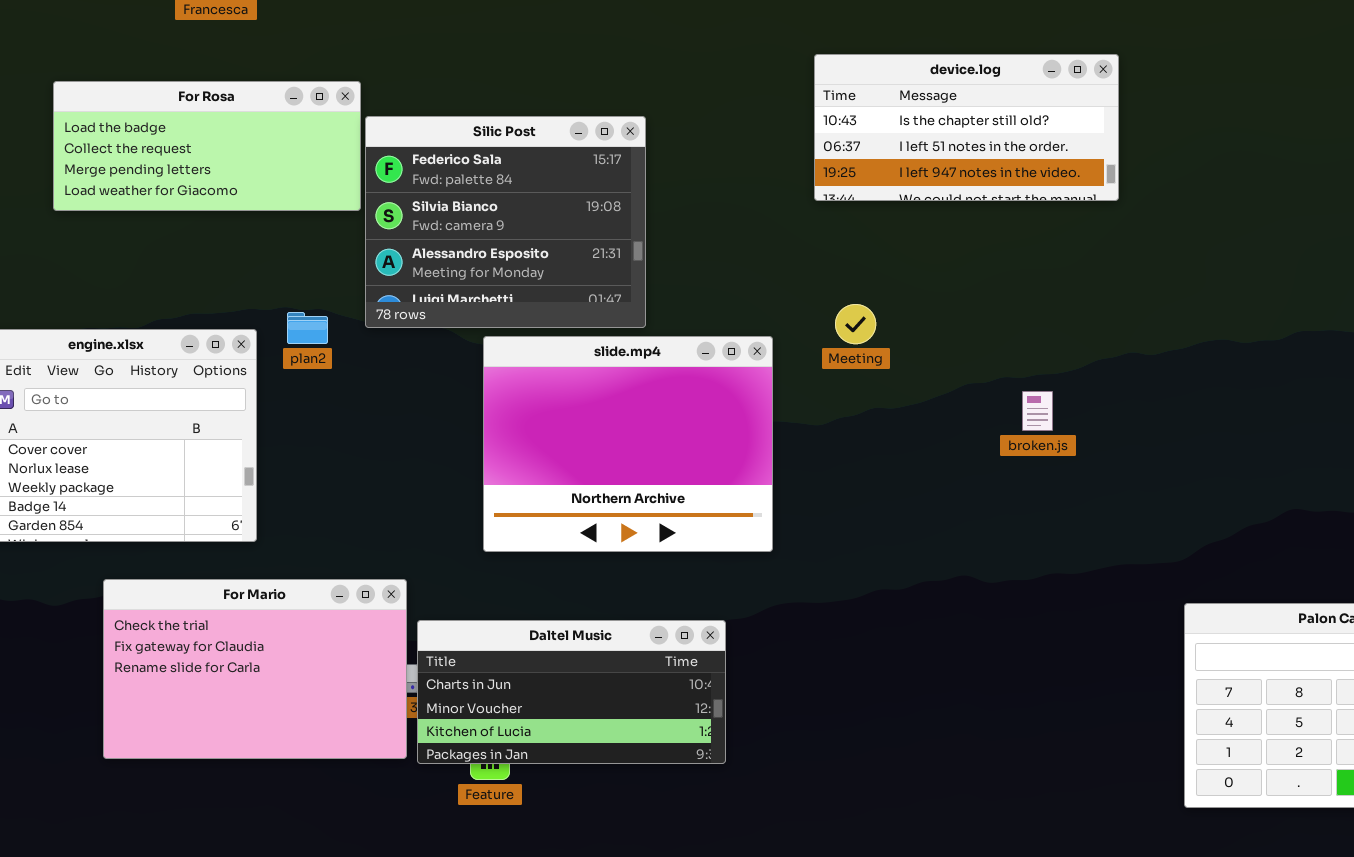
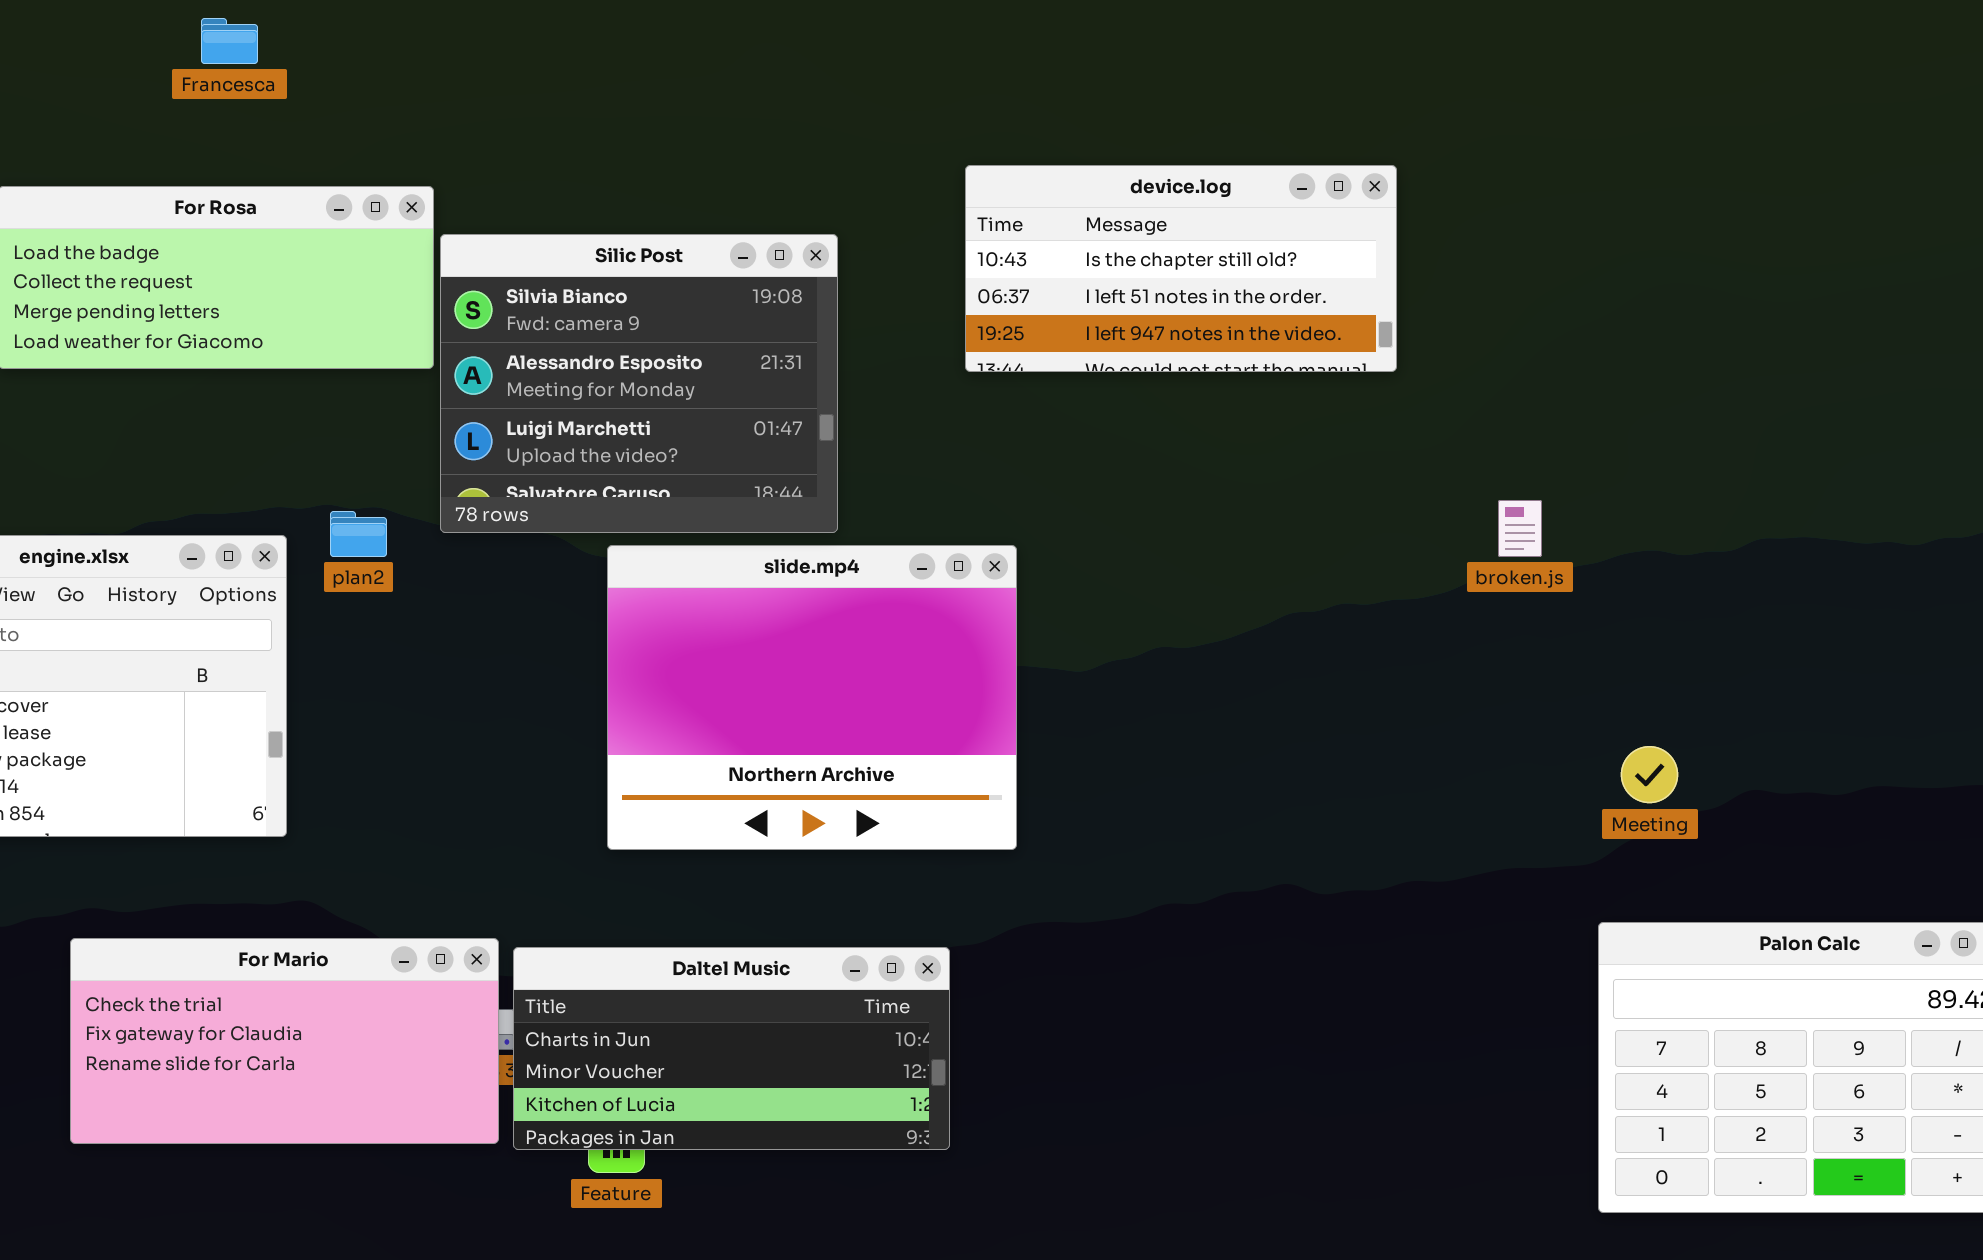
device.log: [814,54,1119,201] -> [965,165,1397,372], moved
Silic Post: [365,116,646,328] -> [440,234,838,533], scrolled down 1 row
Meeting: [835,304,876,344] -> [1621,746,1678,803], moved
broken.js: [1022,391,1053,431] -> [1498,500,1542,557], moved
For Mario: [103,579,407,759] -> [70,938,499,1144], resized

